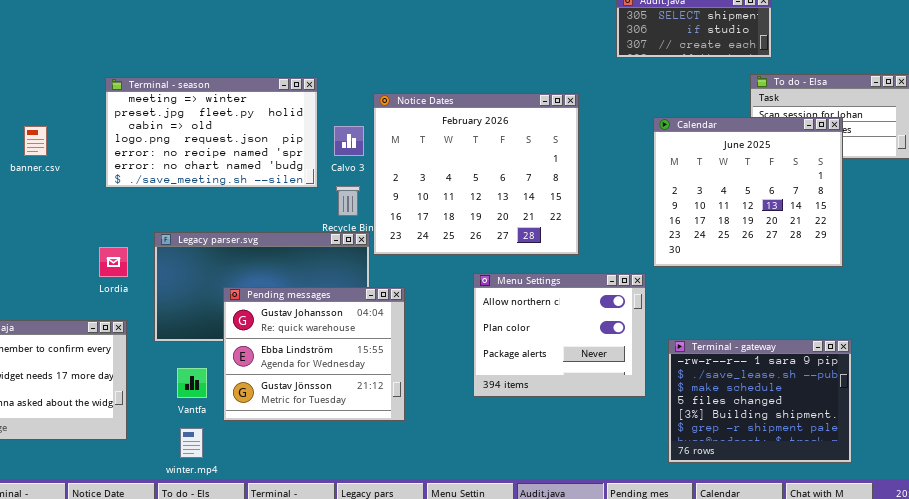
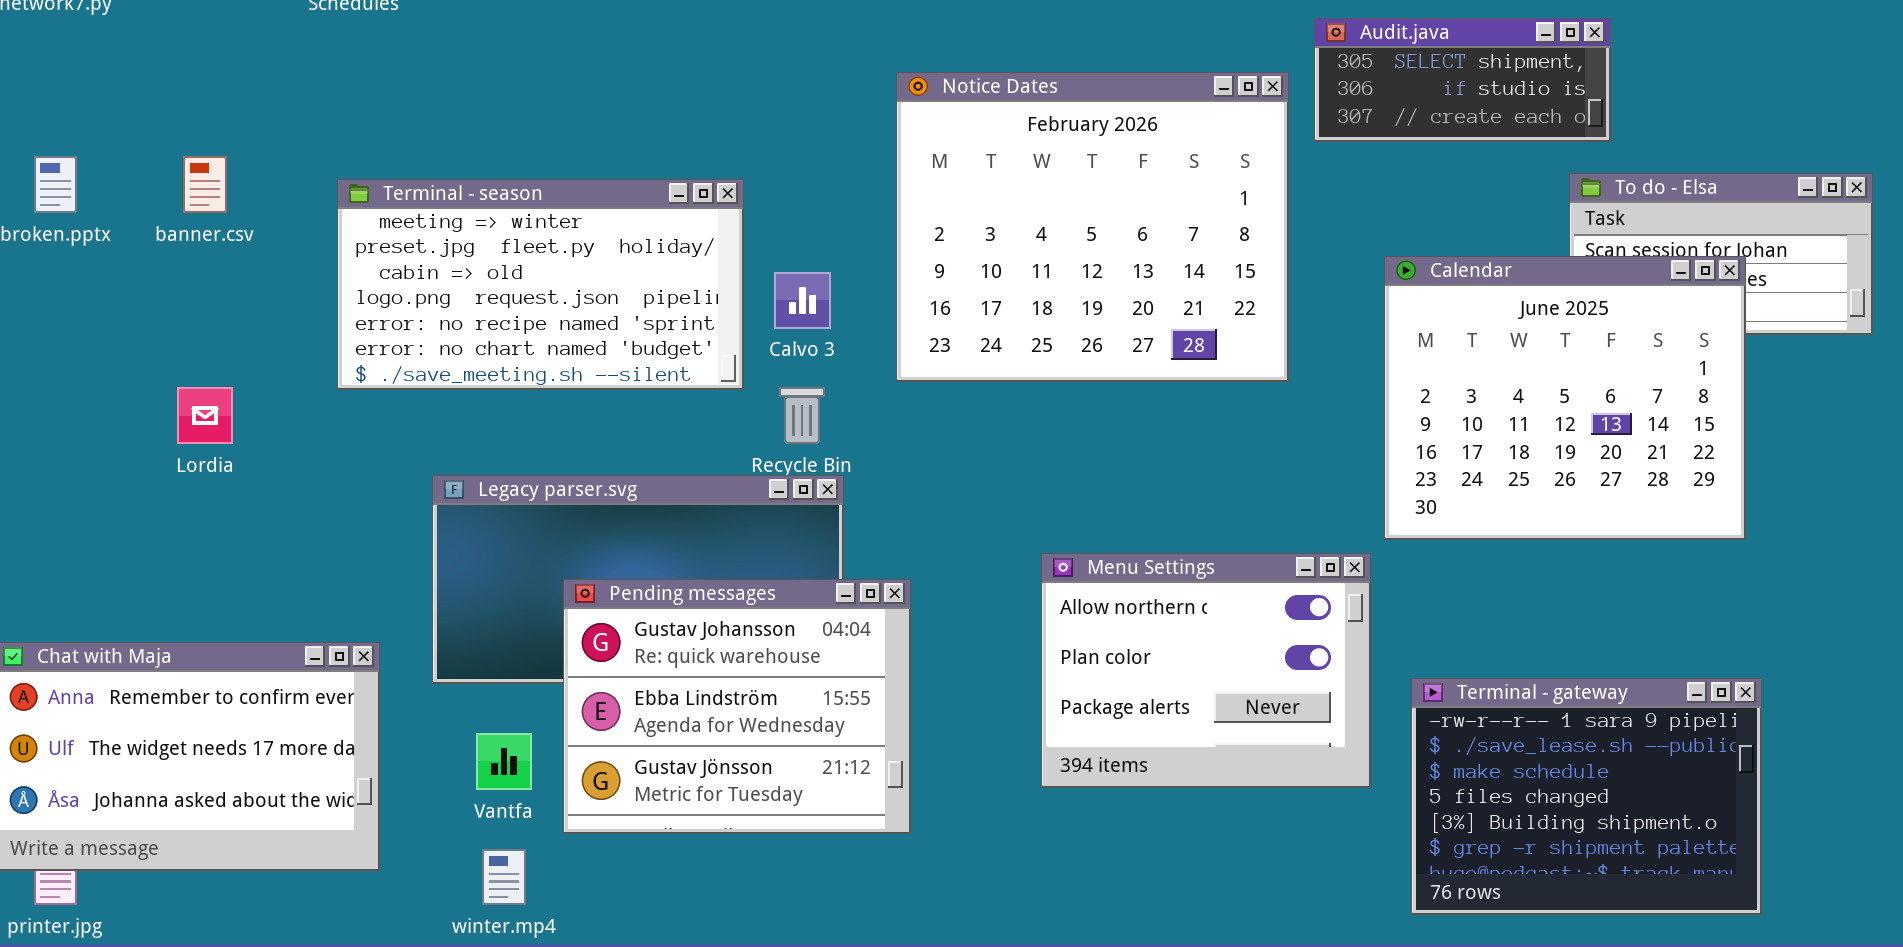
Notice Dates: [373,93,579,255] -> [896,72,1289,382], moved
banner.csv: [24,126,47,156] -> [183,156,227,213], moved
Lordia: [99,247,128,277] -> [177,387,233,444], moved

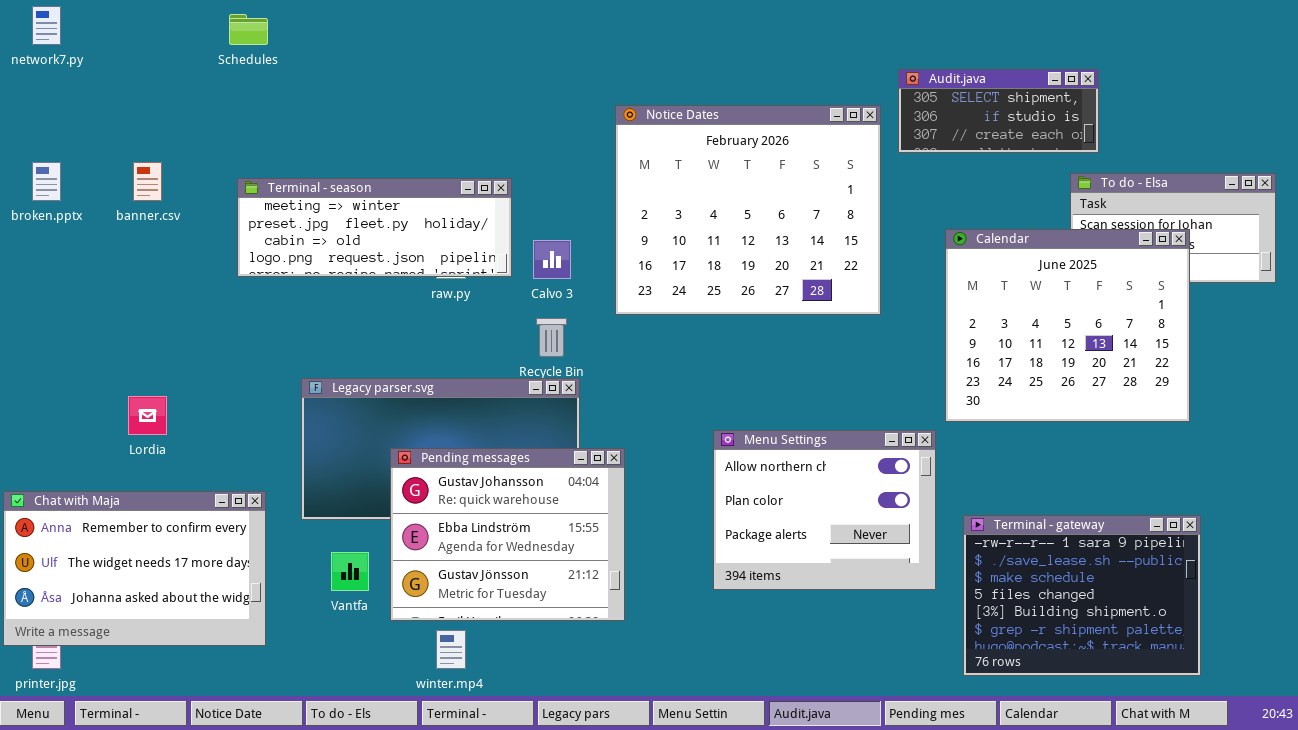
Terminal - season: [337,179,744,390] -> [237,178,512,277], resized
Lordia: [177,387,233,444] -> [128,396,167,435], moved
winter.mp4: [482,849,526,905] -> [436,630,466,669], moved

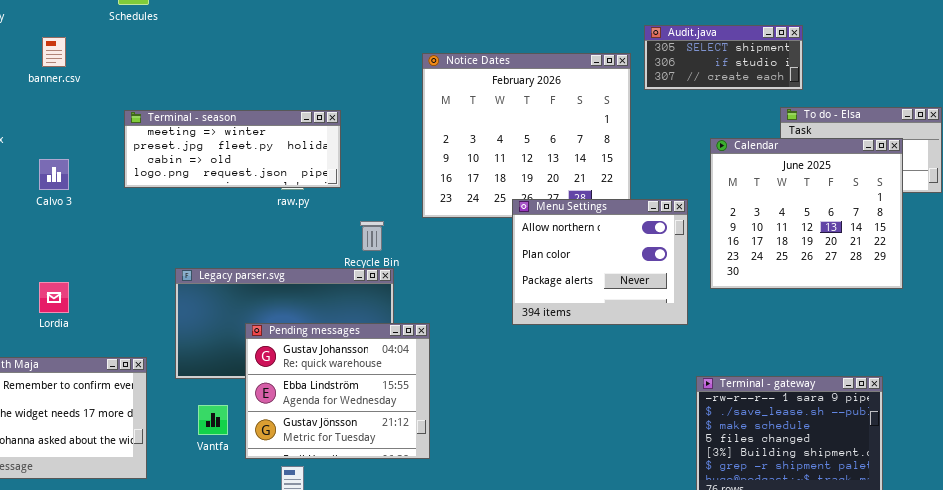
banner.csv: [133,162,162,201] -> [42,37,66,67], moved
Calendar: [945,229,1190,422] -> [710,138,903,289], moved
Calvo 3: [533,240,571,279] -> [39,159,69,190], moved
Menu Settings: [713,430,936,590] -> [512,199,688,325], moved

